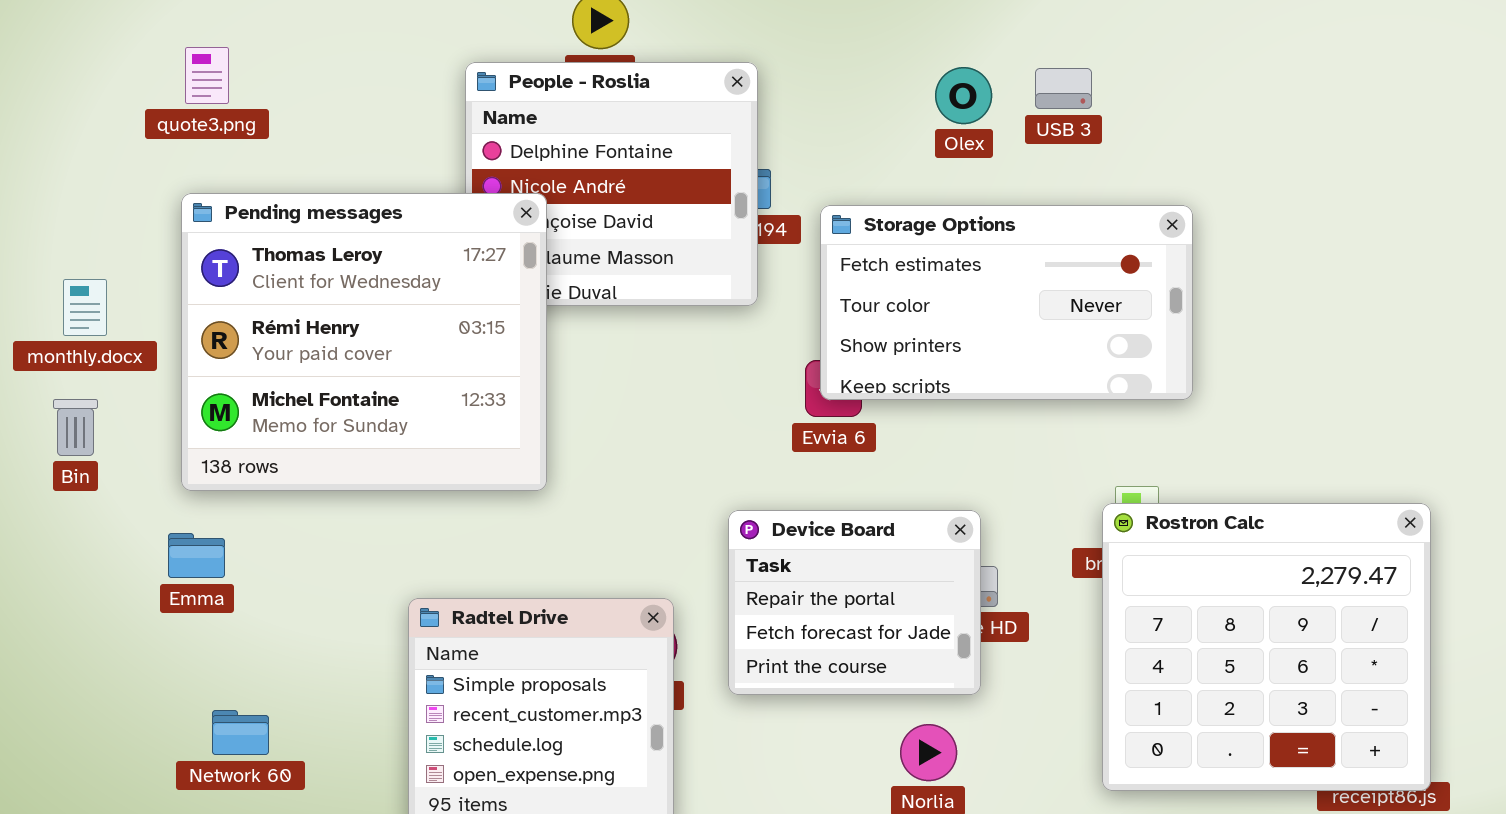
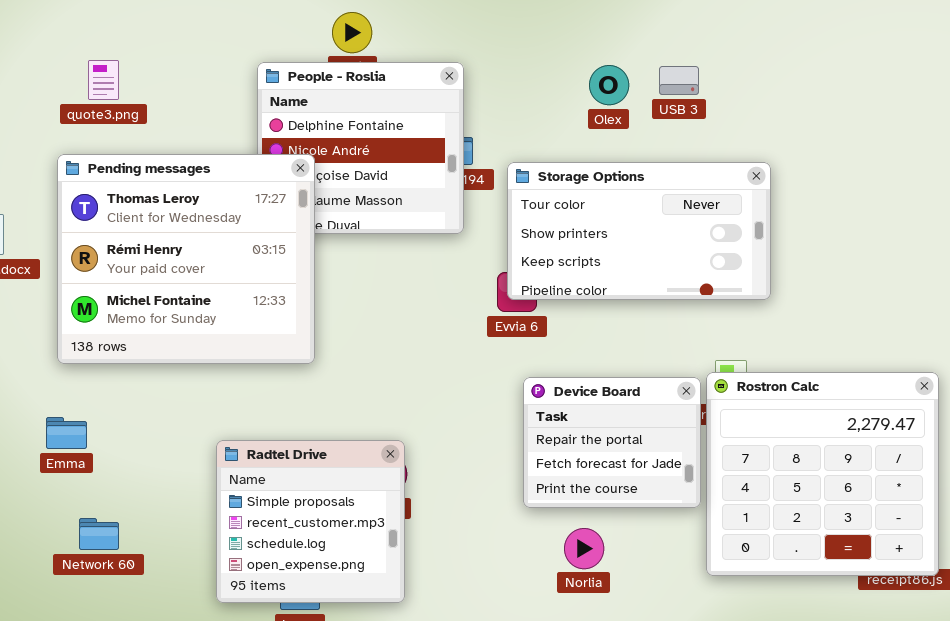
quote3.png: [185,47,229,104] -> [88,60,119,100], moved
Storage Options: [820,205,1193,400] -> [507,162,771,300], scrolled down 1 row
Device Board: [728,510,981,695] -> [523,377,701,508], moved
Emma: [168,533,225,578] -> [46,417,87,449], moved

